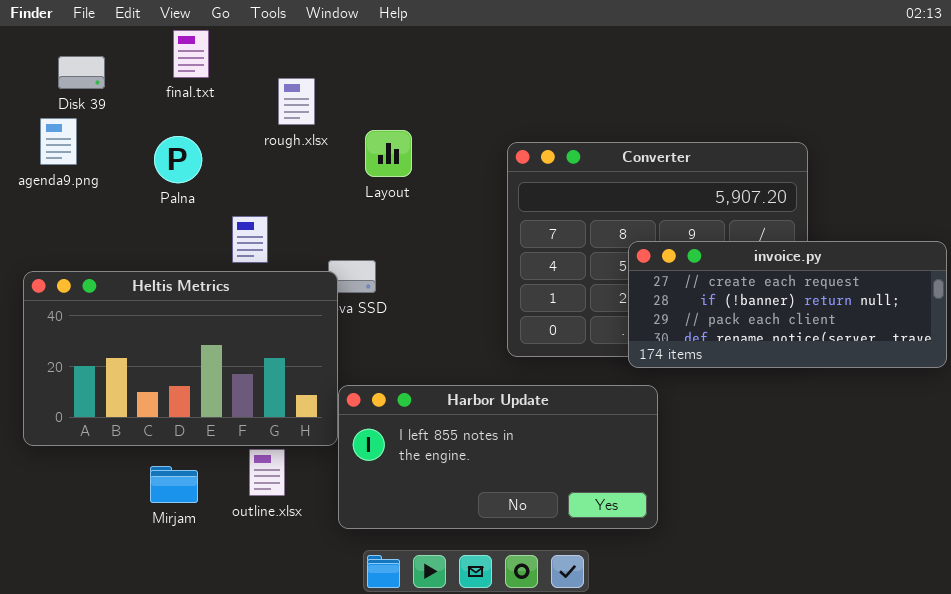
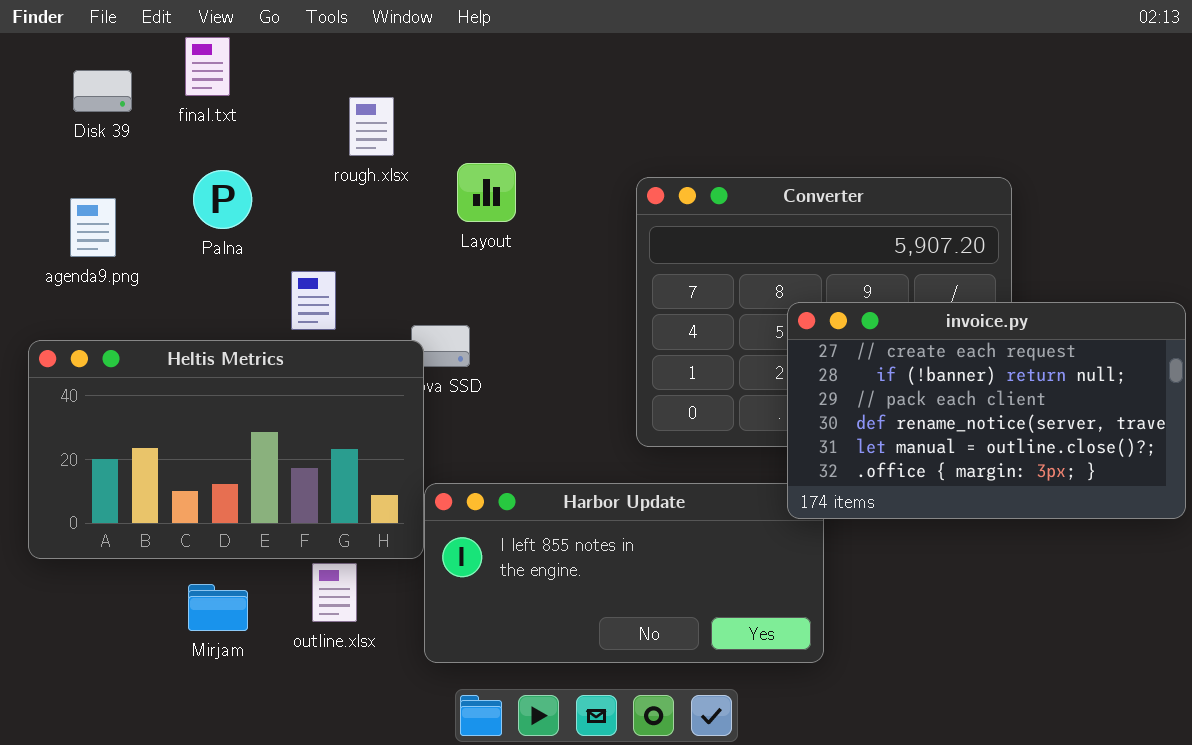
final.txt: [173,30,209,78] -> [185,37,230,96], moved
agenda9.png: [40,118,77,165] -> [70,198,116,257], moved
invoice.py: [628,241,947,368] -> [787,302,1186,519], resized

